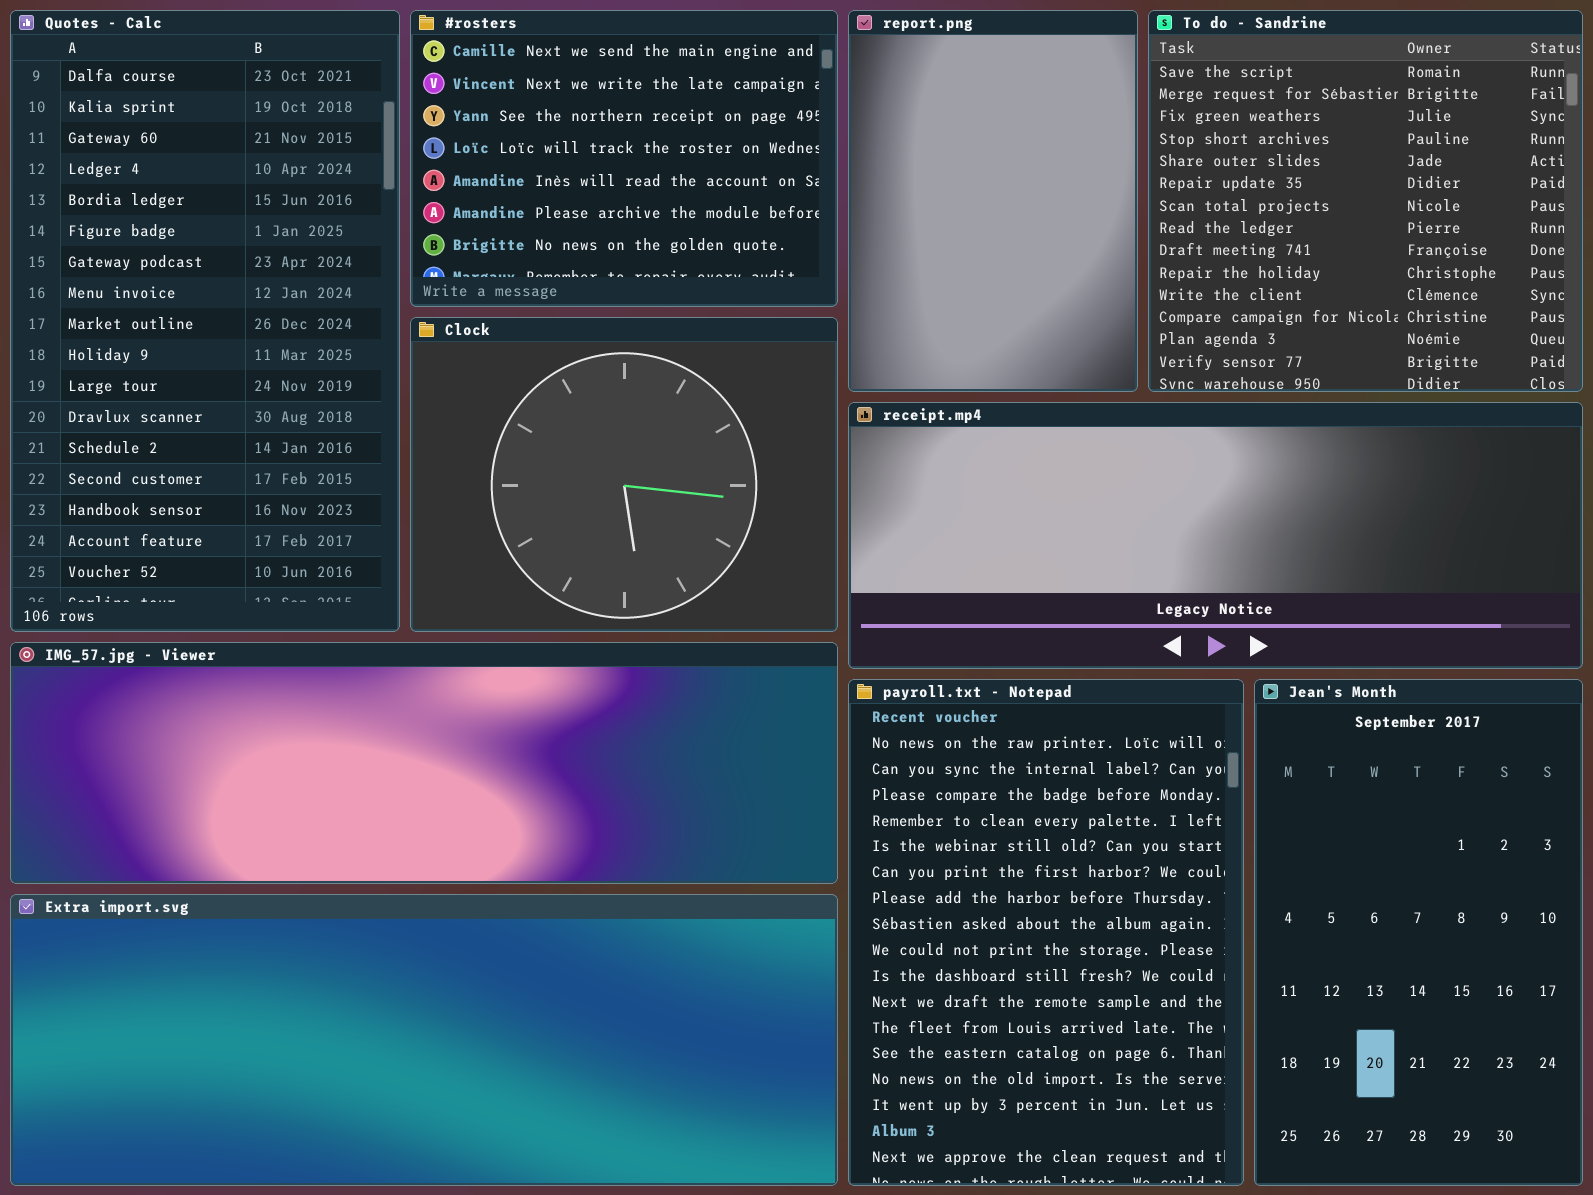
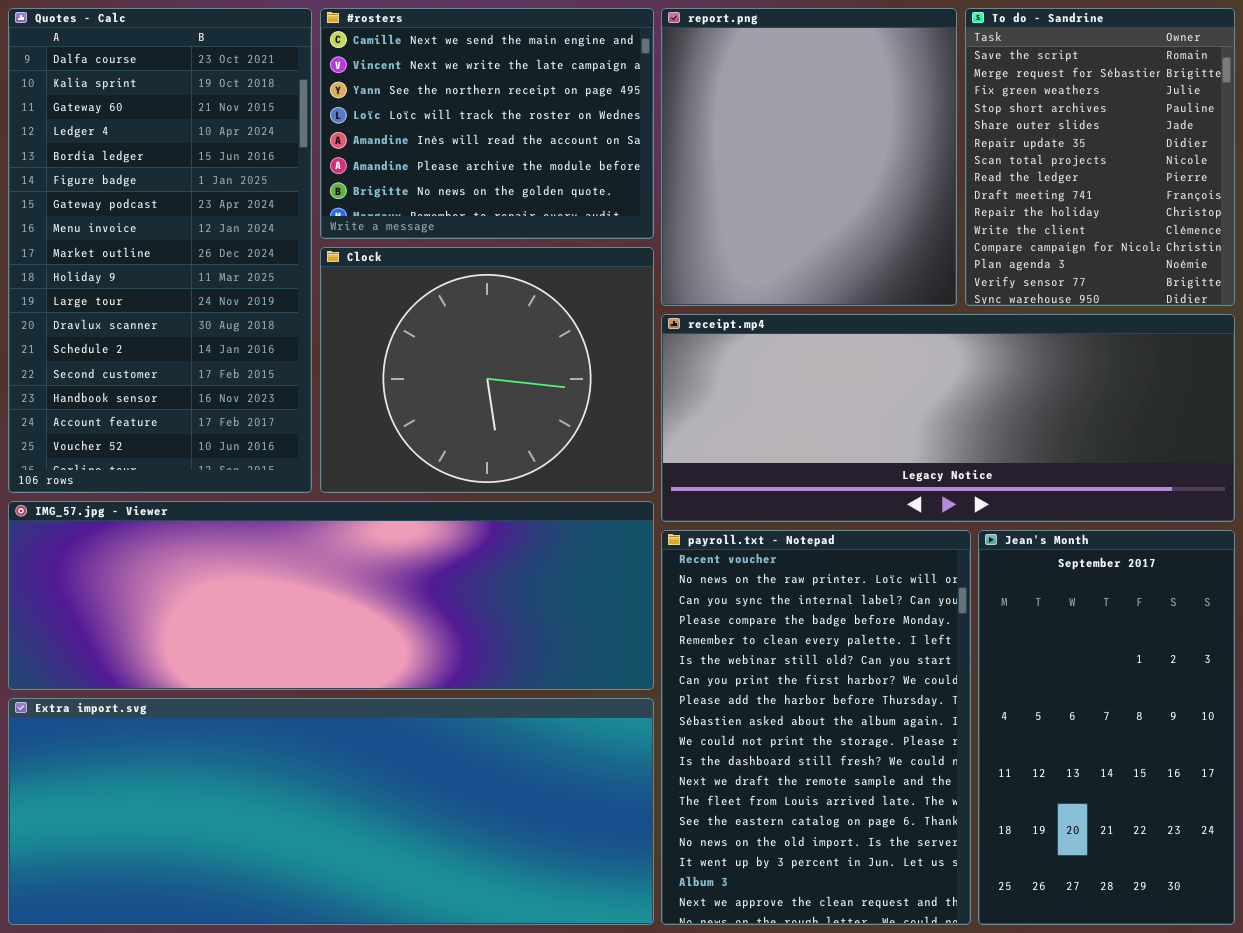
report.png: [848,10,1138,392] -> [661,8,957,306], resized
To do - Sandrine: [1148,10,1583,392] -> [965,8,1235,306], resized

